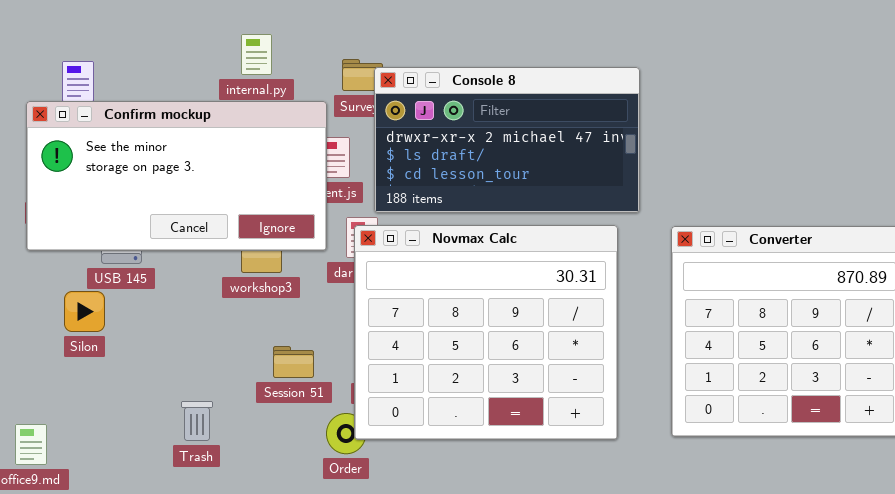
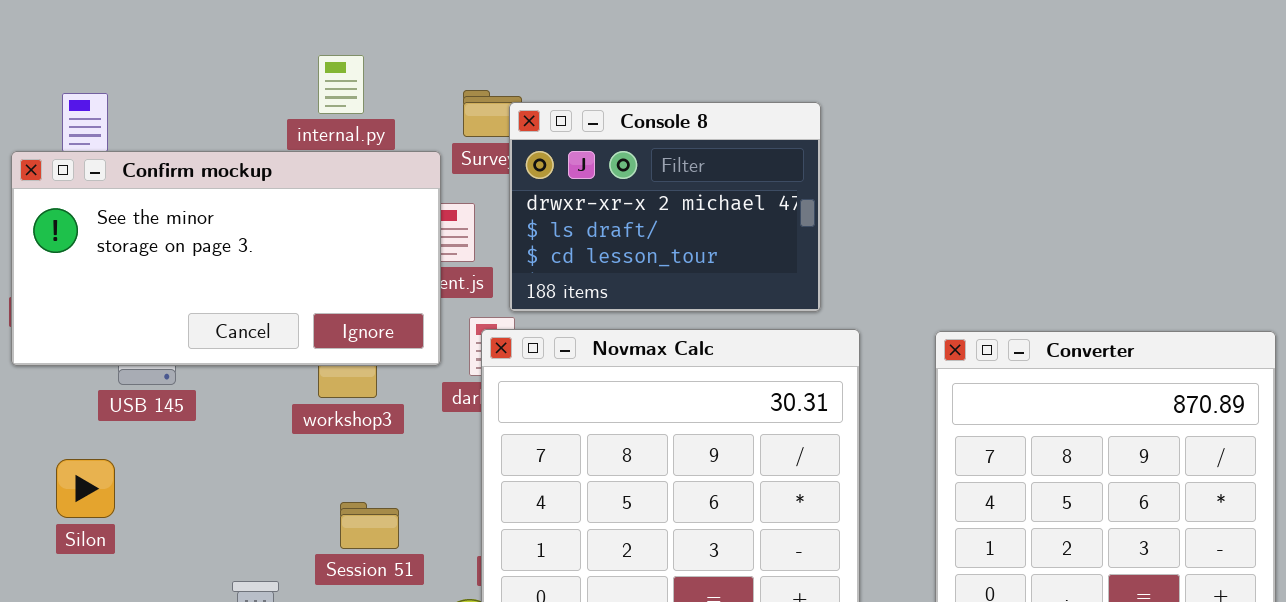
Console 8: [374,67,640,213] -> [509,102,821,312], resized
Silon: [64,291,105,332] -> [56,459,115,518], moved
Session 51: [273,346,314,378] -> [340,502,399,549], moved

